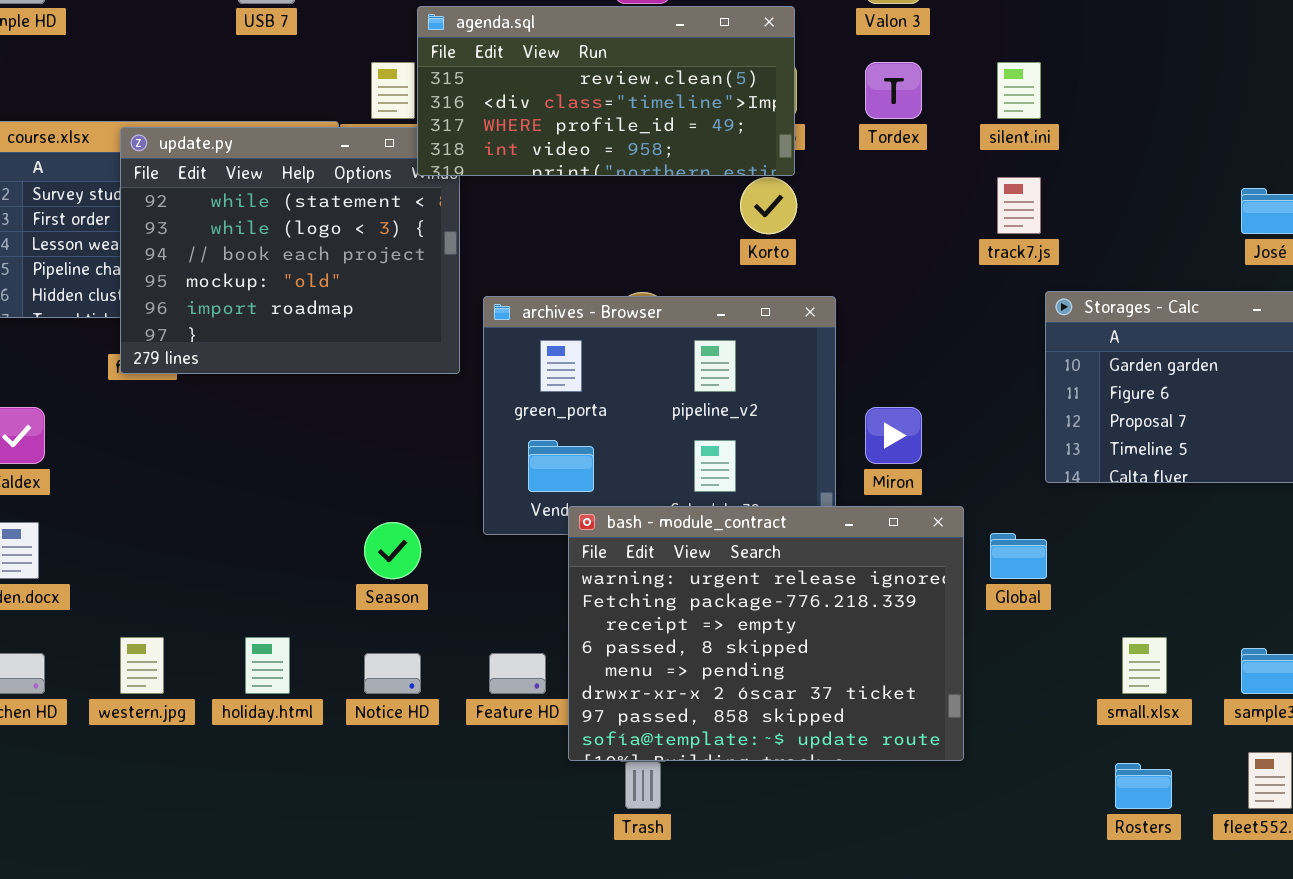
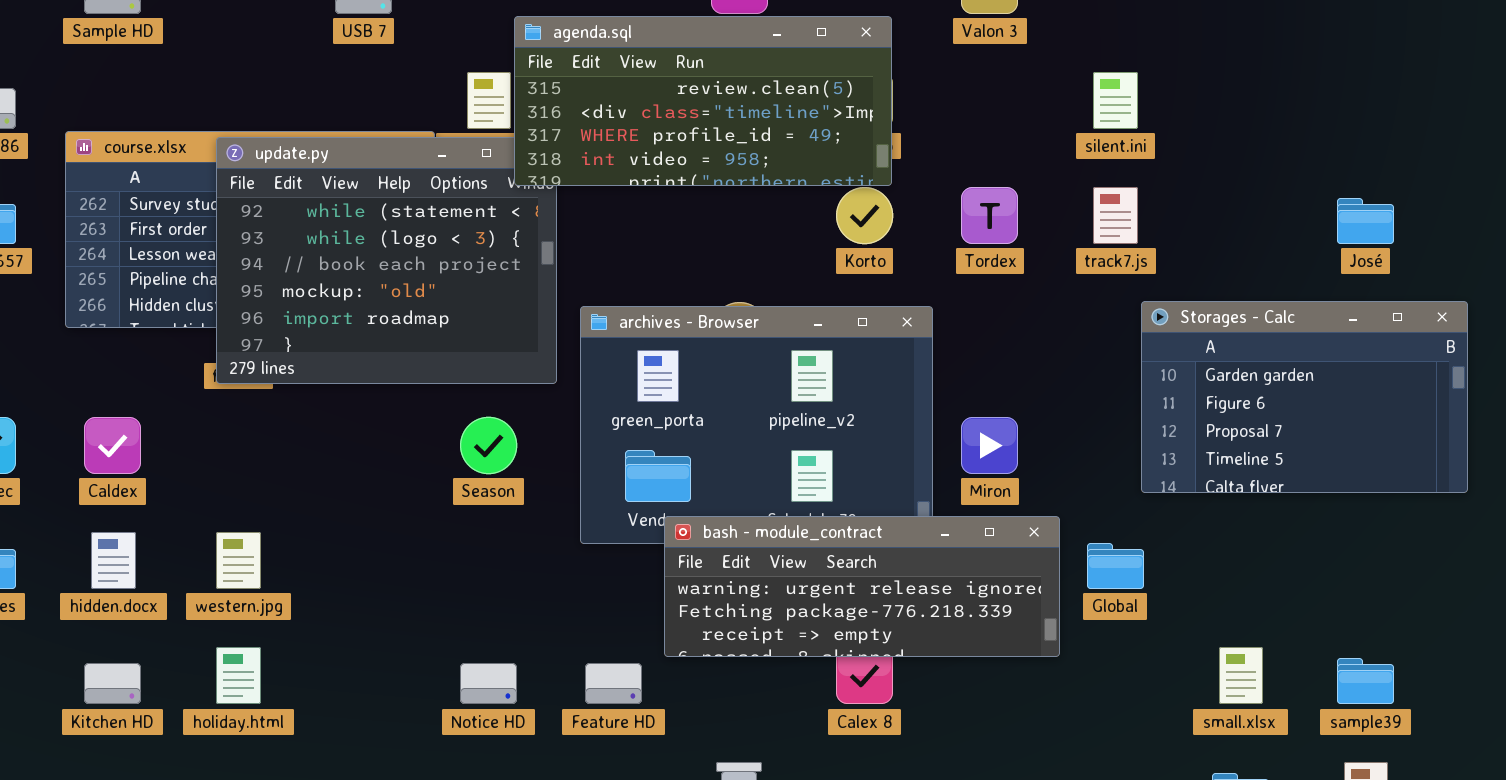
Tordex: [865,62,922,119] -> [961,187,1018,244], moved
bash - module_contract: [568,506,964,761] -> [664,516,1060,657], resized
Season: [364,522,421,579] -> [460,417,517,474], moved
western.jpg: [120,637,164,694] -> [216,532,261,589], moved
holiday.html: [245,637,290,694] -> [216,647,261,704], moved

